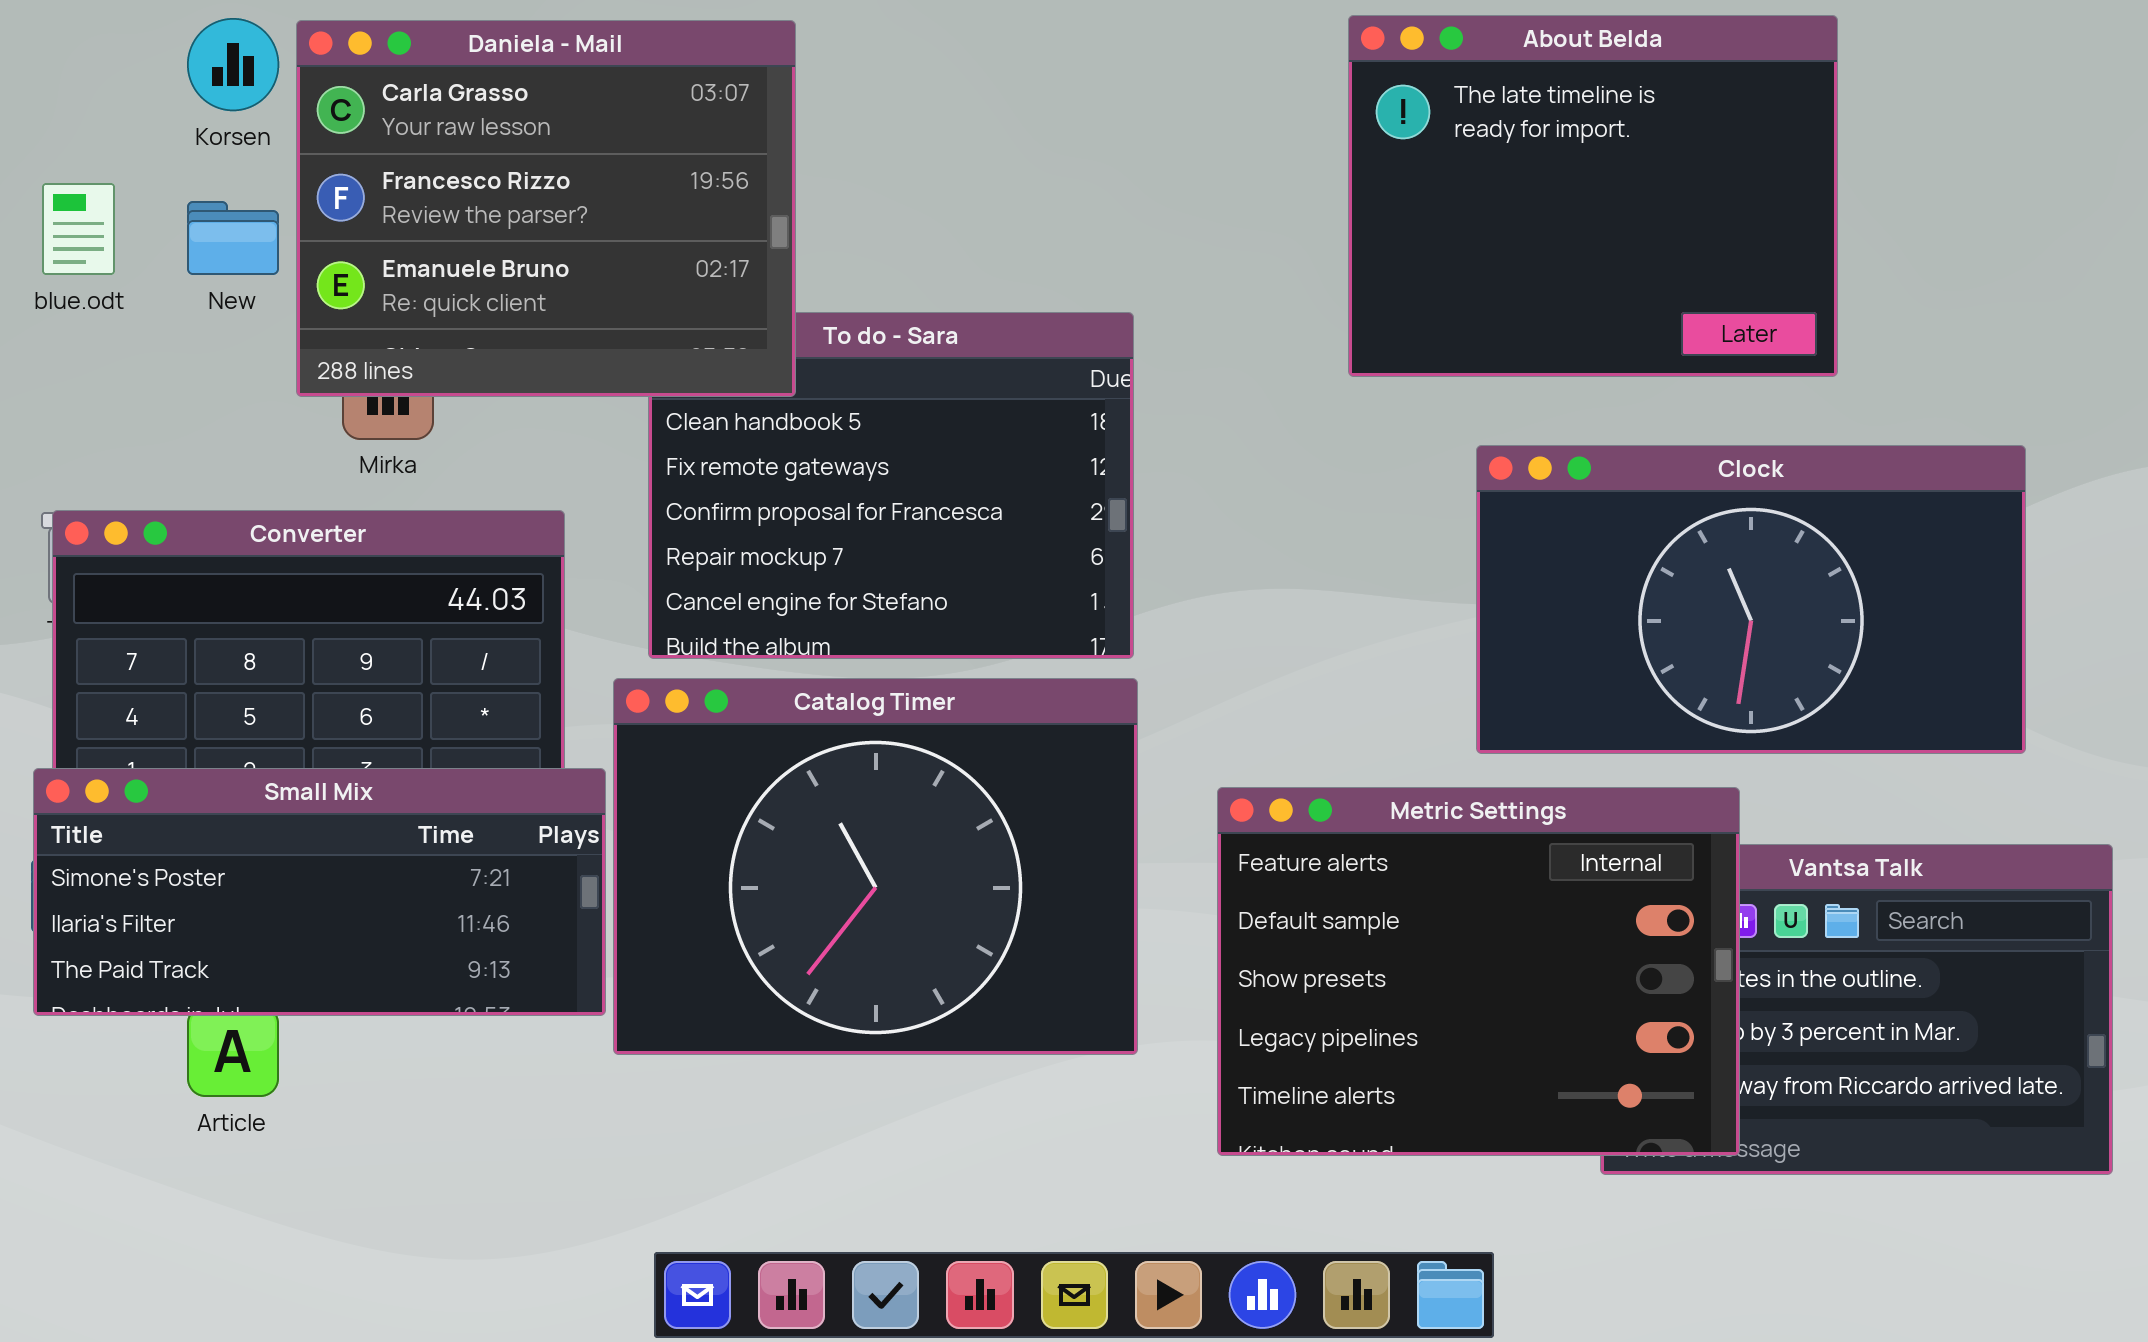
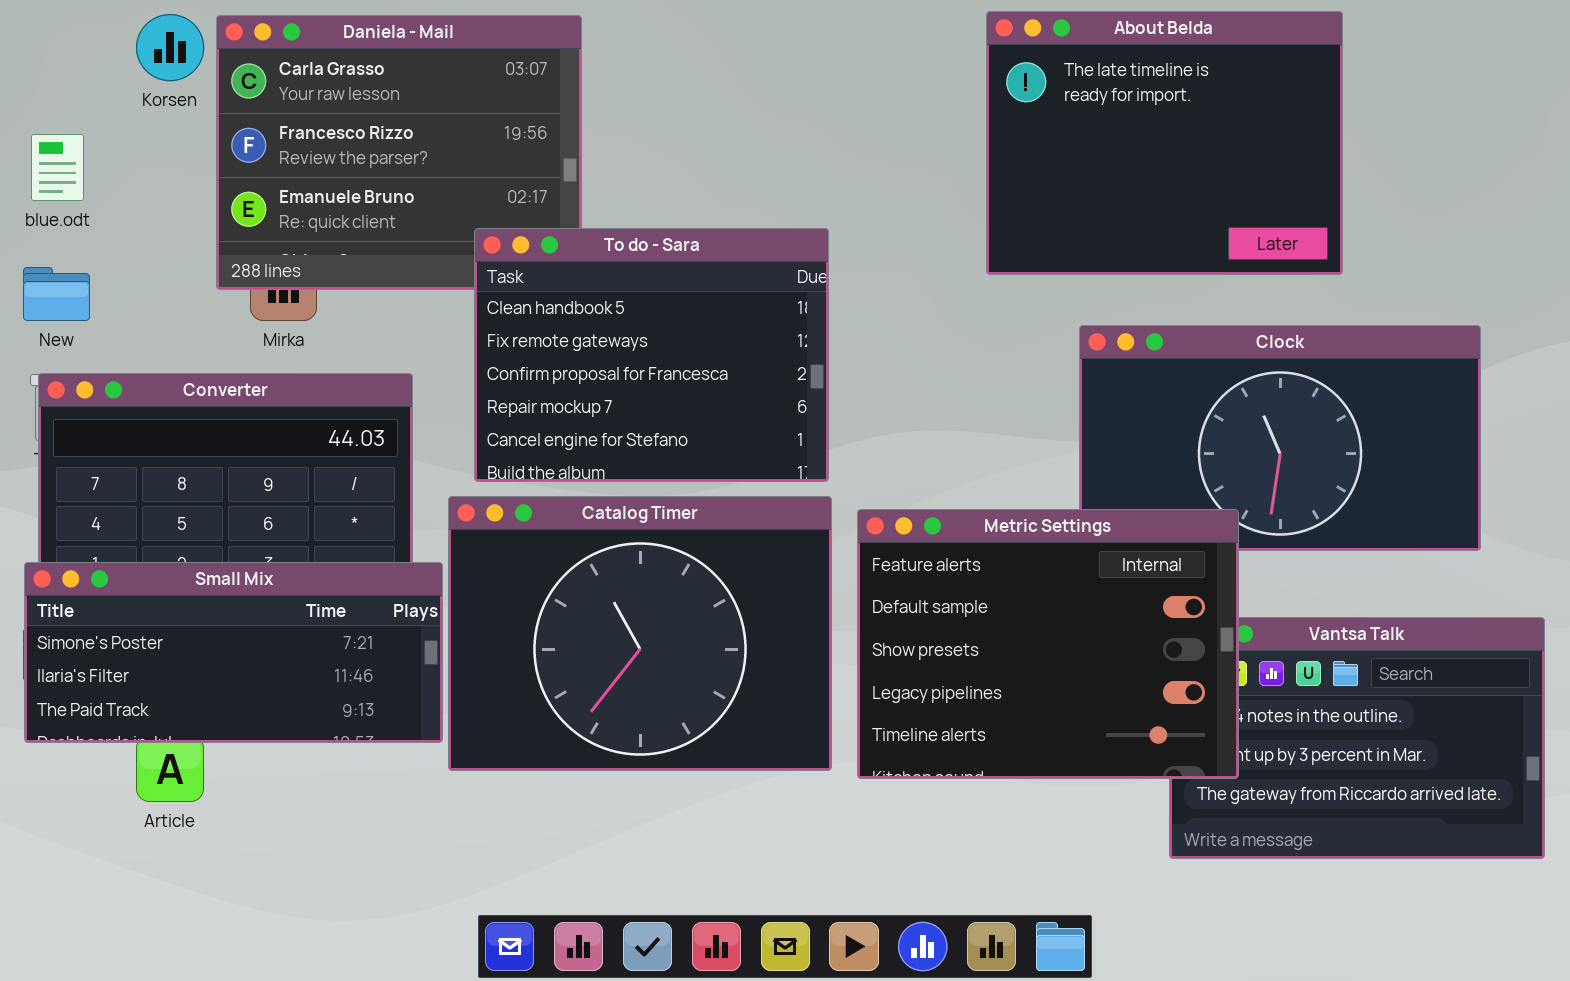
New: [187,201,279,275] -> [23,267,90,321], moved
To do - Sara: [648,312,1134,659] -> [474,228,829,482], raised
Metric Settings: [1217,787,1740,1156] -> [857,509,1239,779], moved

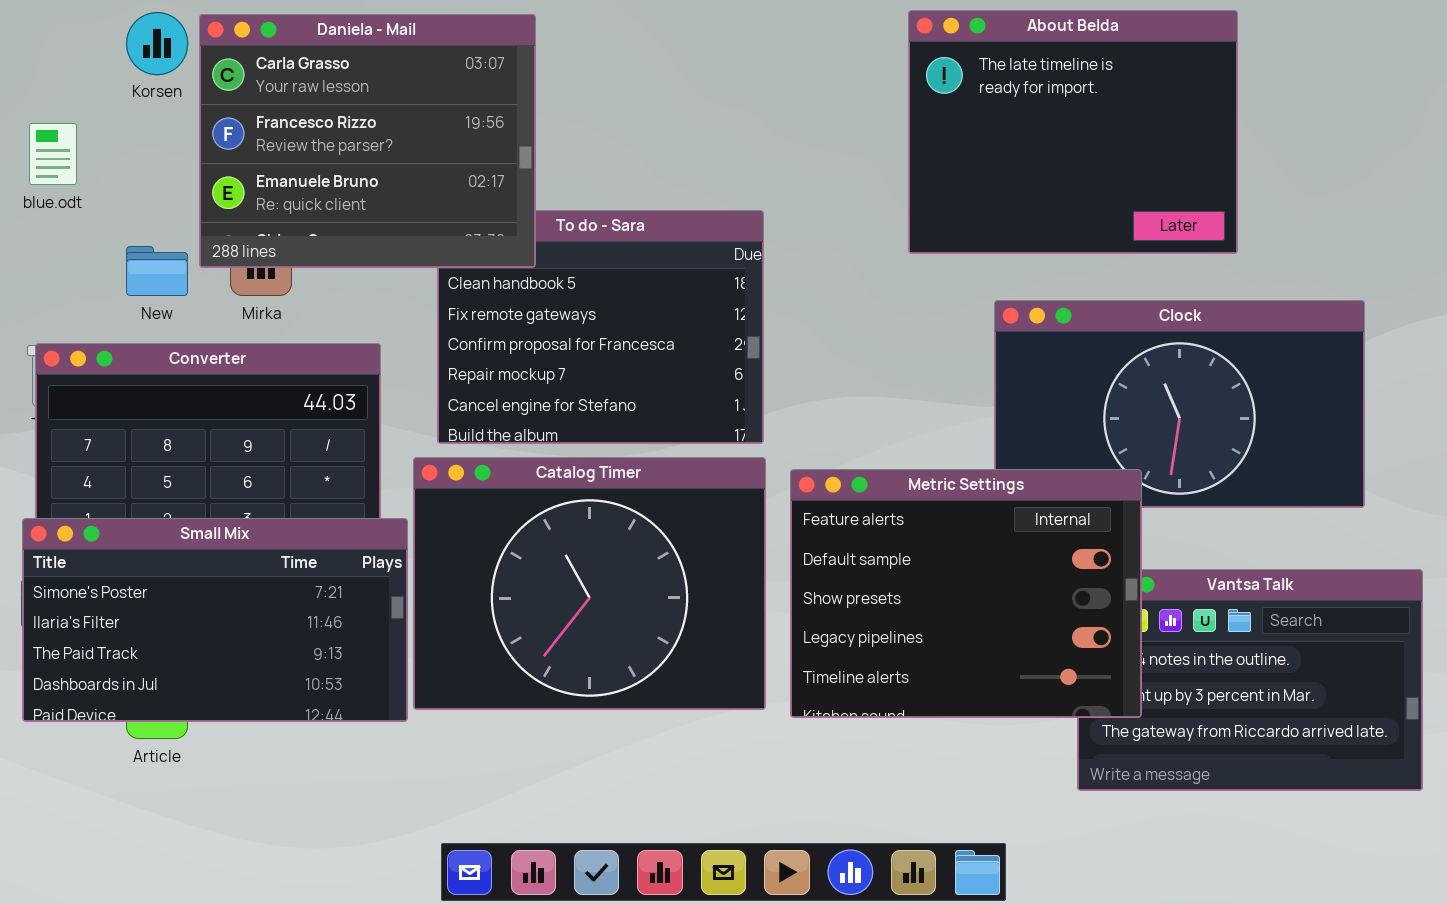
Daniela - Mail: [216,15,582,290] -> [199,14,536,268], raised
New: [23,267,90,321] -> [126,246,188,296], moved
Small Mix: [24,562,443,743] -> [22,518,408,722], resized

